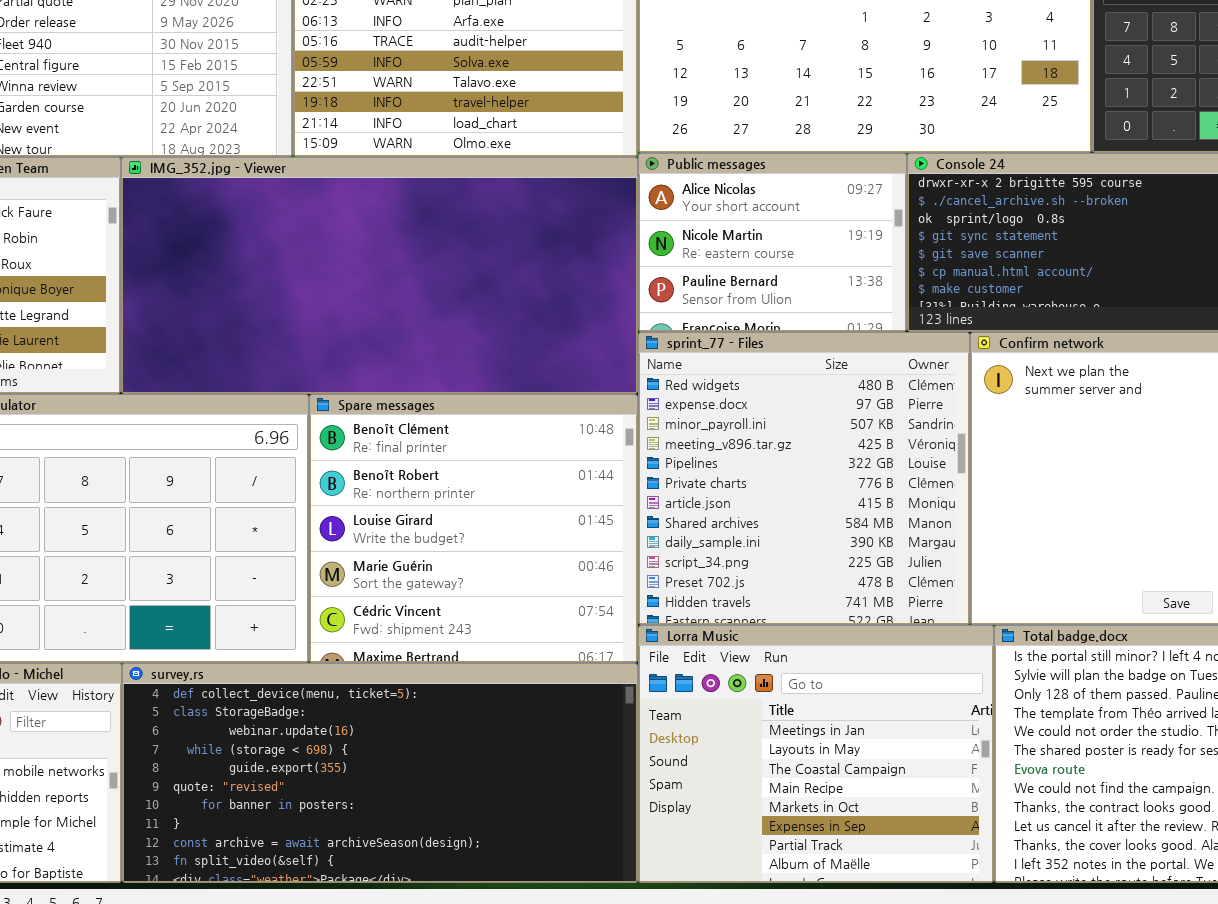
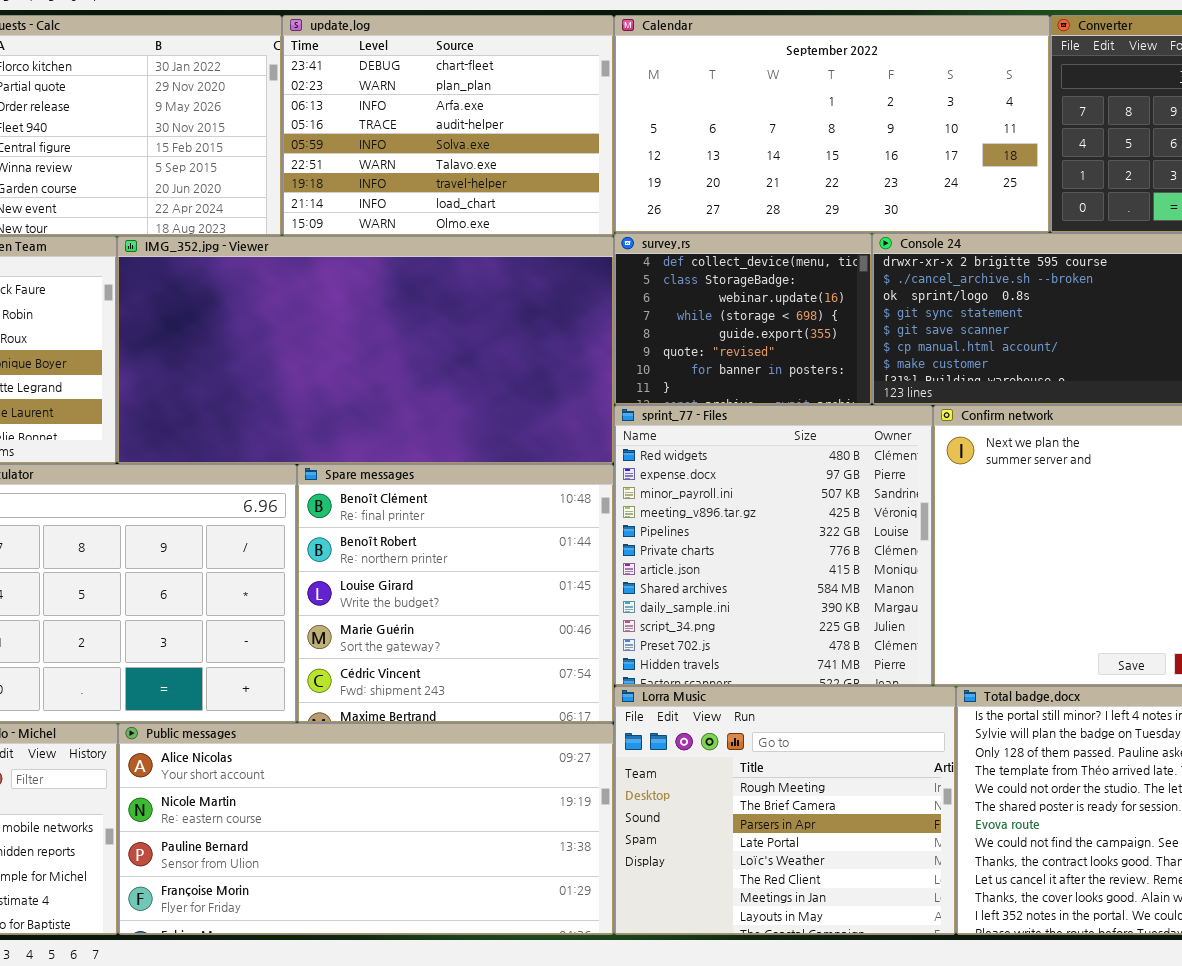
Public messages: [638,153,907,332] -> [118,723,614,935], moved, resized
Lorra Music: [638,625,994,883] -> [614,686,956,935], scrolled up 6 rows
survey.rs: [122,663,638,883] -> [614,233,872,405], moved, resized

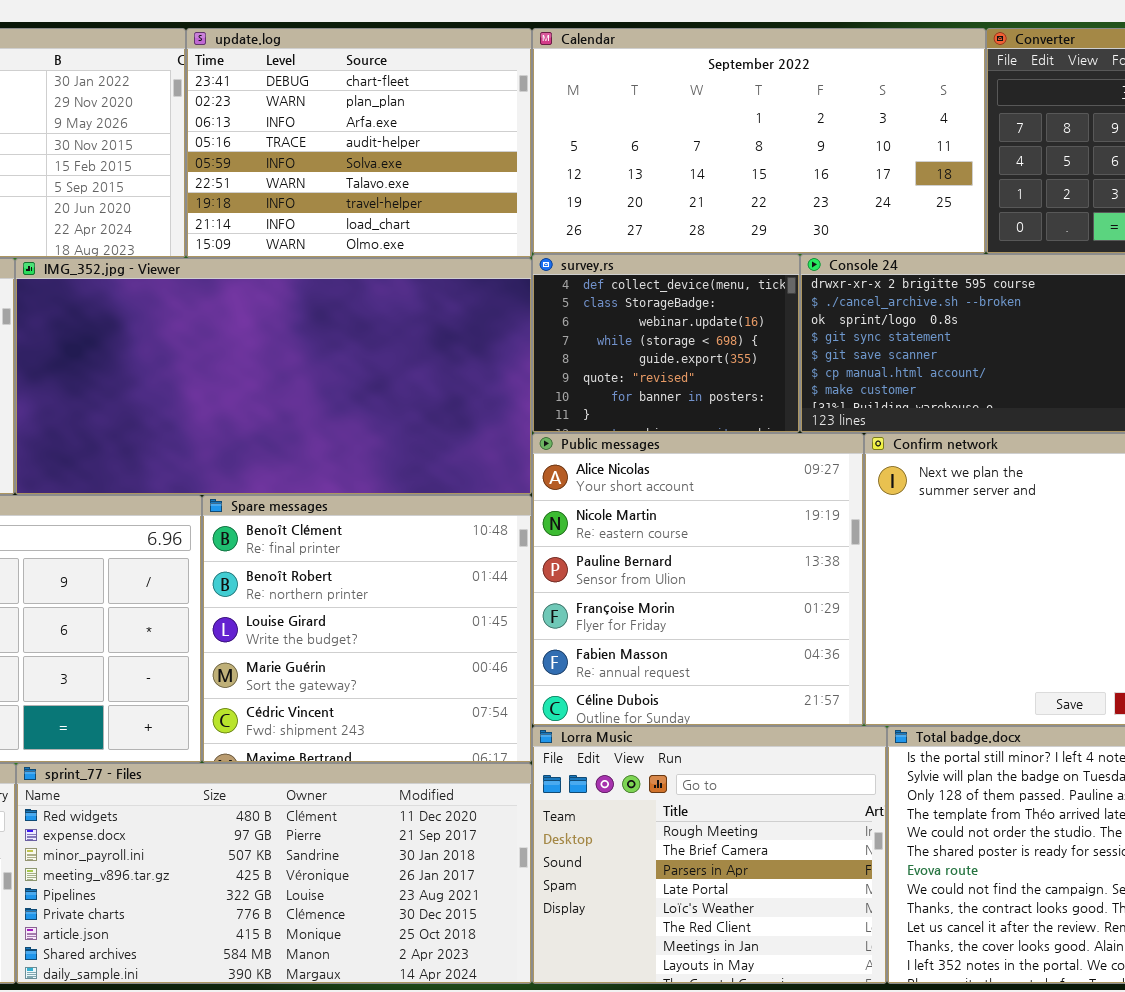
sprint_77 - Files: [614,405,933,686] -> [16,763,532,984], moved, resized
Public messages: [118,723,614,935] -> [532,433,864,726], moved, resized

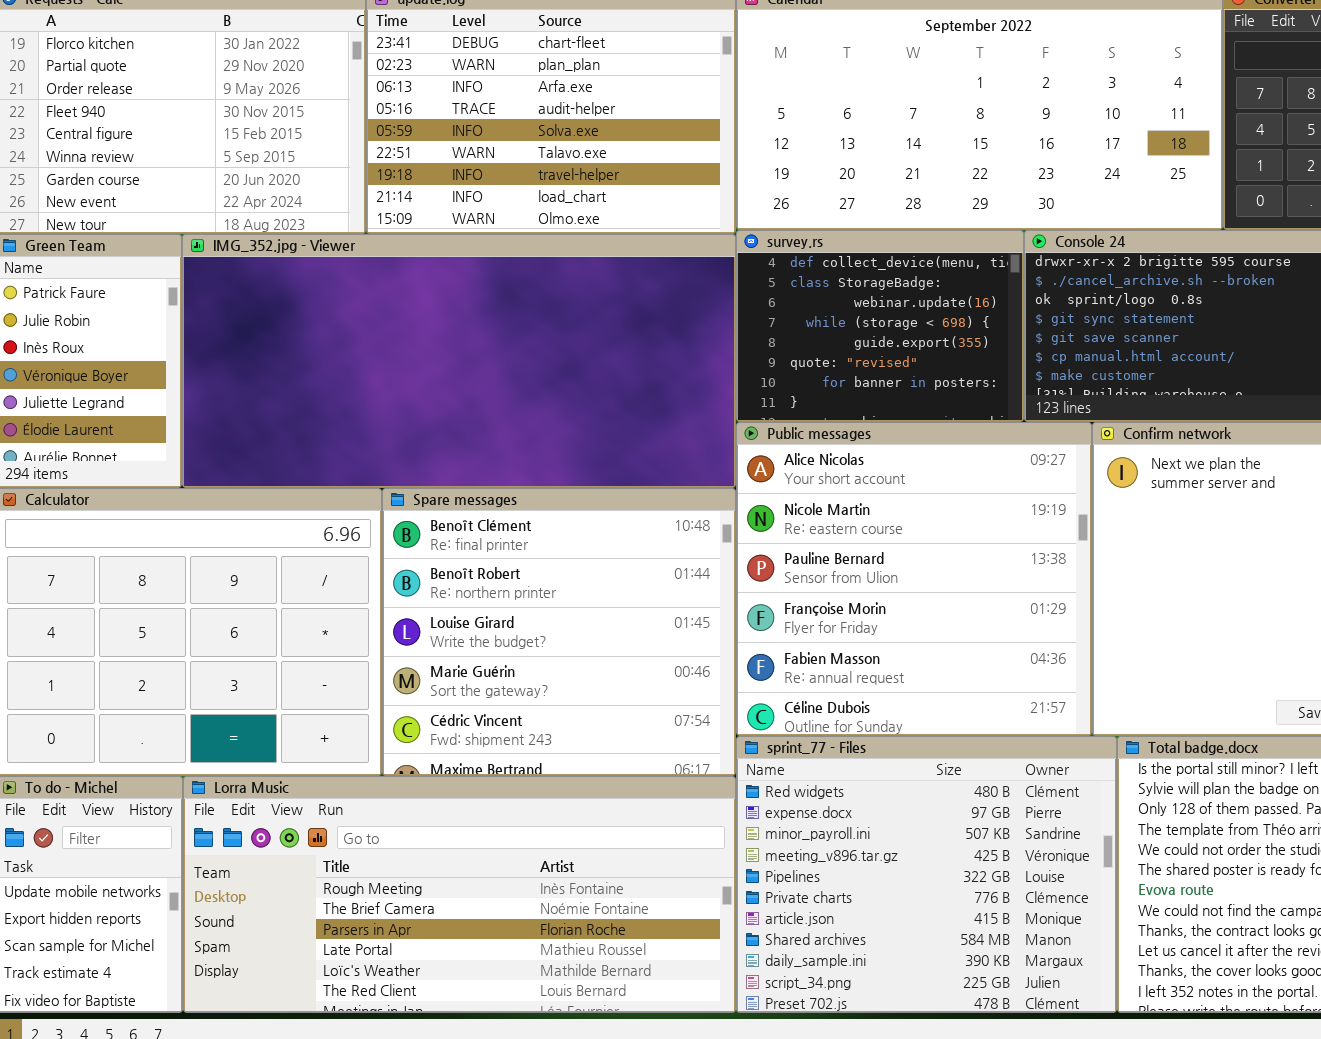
Lorra Music: [532,726,887,984] -> [183,776,736,1013], moved, resized
sprint_77 - Files: [16,763,532,984] -> [736,736,1117,1013], moved, resized

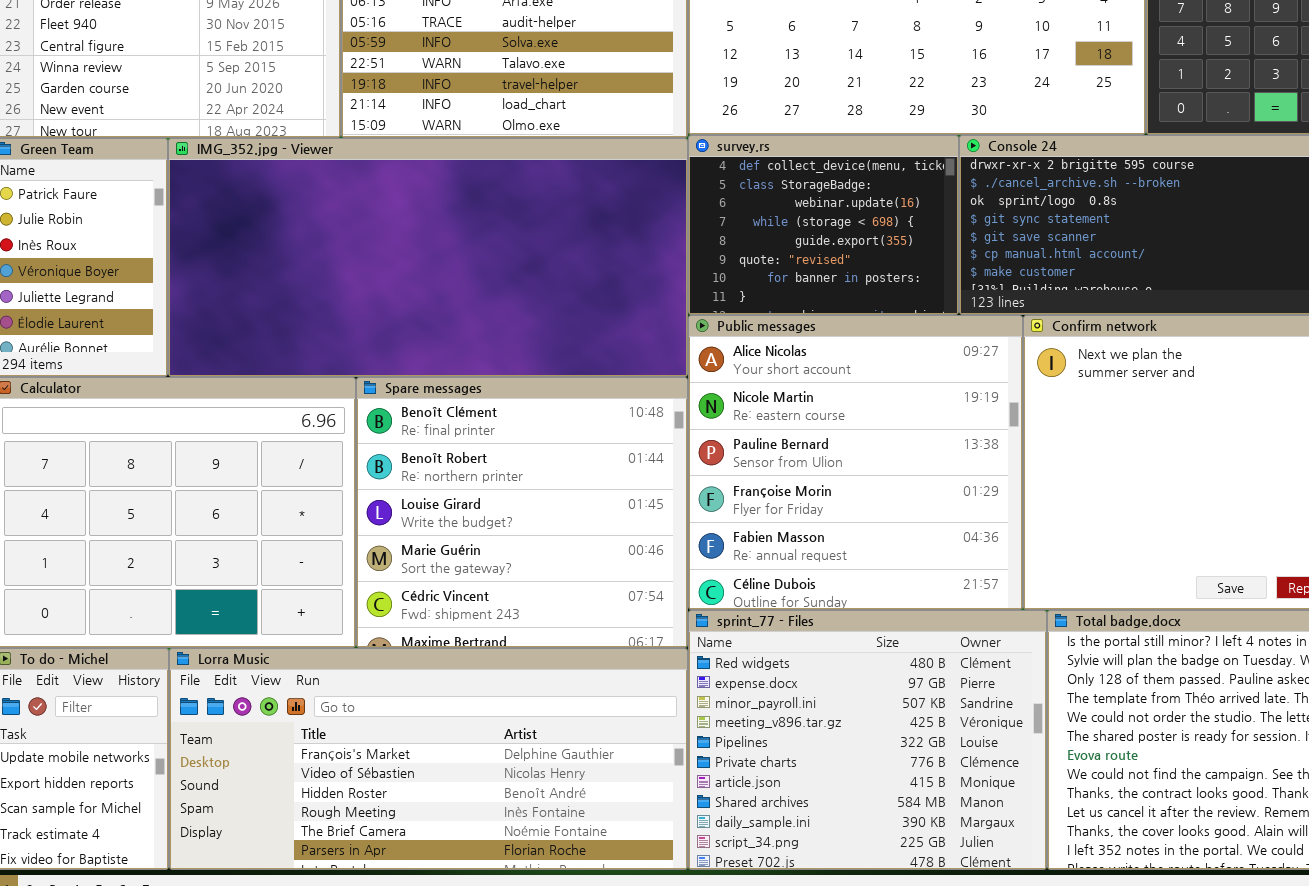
Lorra Music: [183,776,736,1013] -> [169,648,688,870], scrolled up 3 rows

